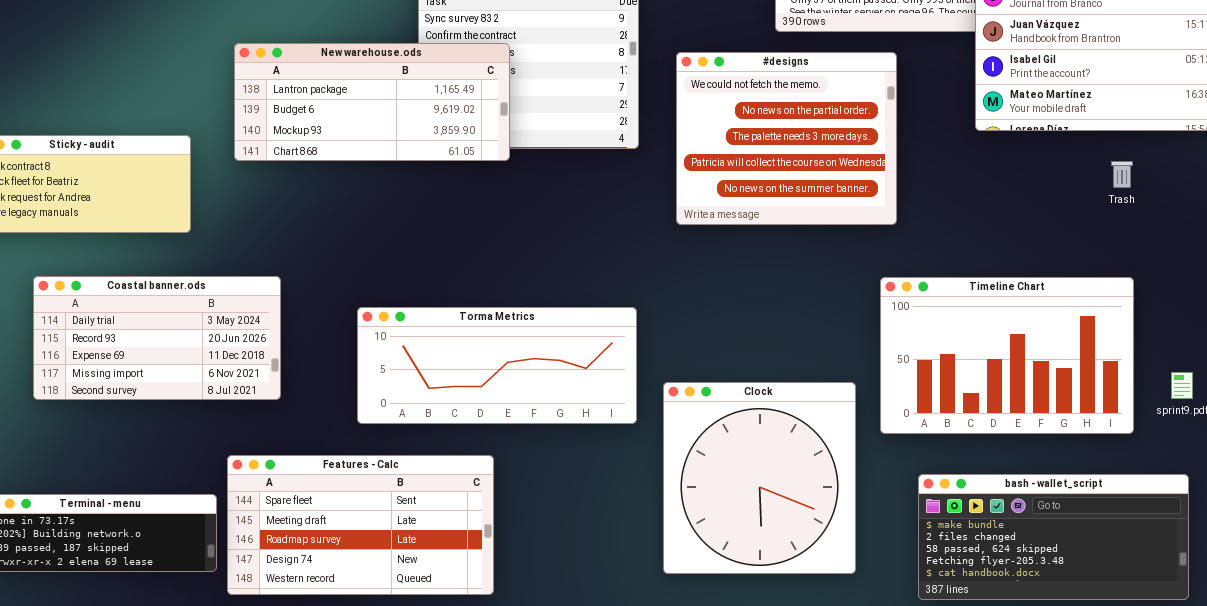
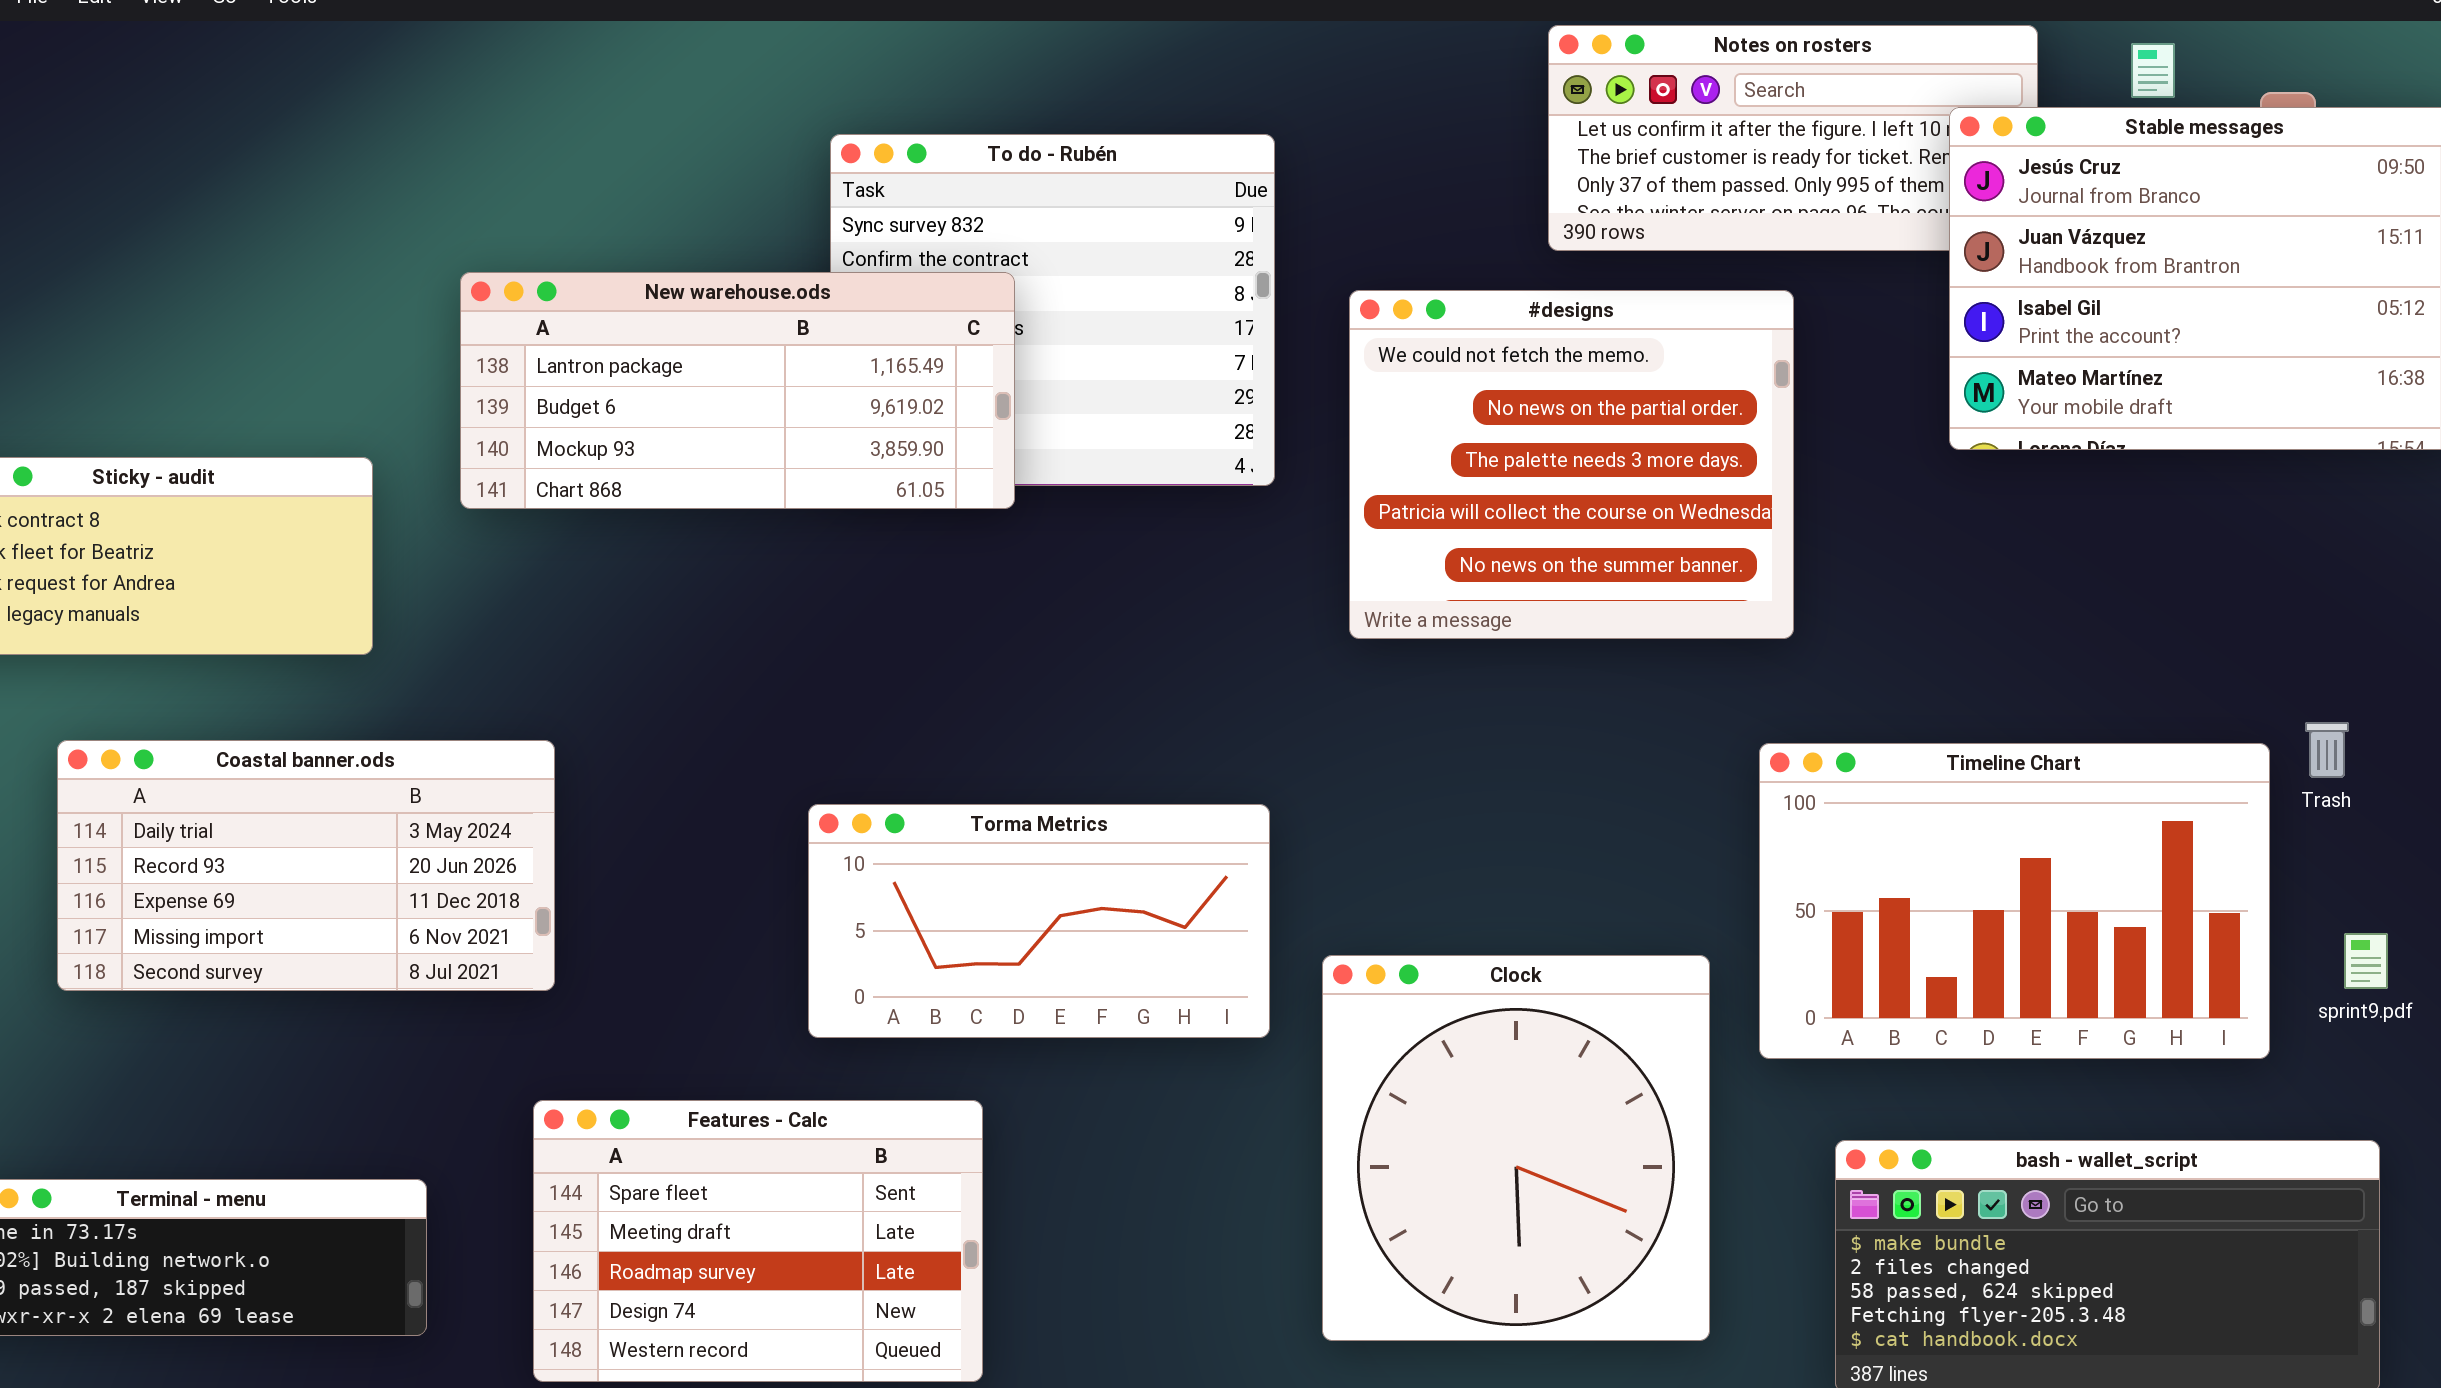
Trash: [1111,161,1133,188] -> [2305,722,2349,778], moved
Torma Metrics: [357,307,637,424] -> [808,804,1270,1038], resized
Features - Calc: [227,455,494,595] -> [533,1100,983,1382], resized

